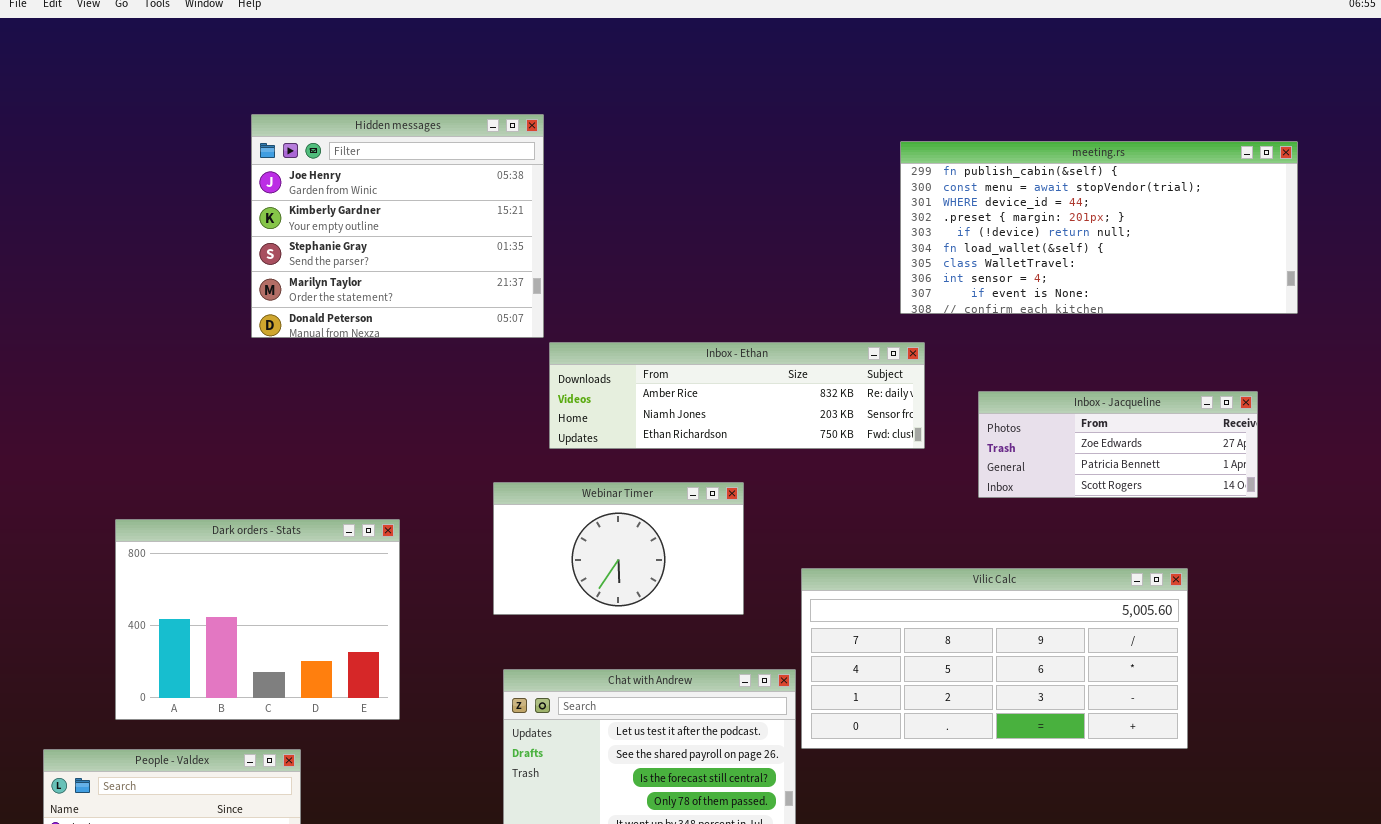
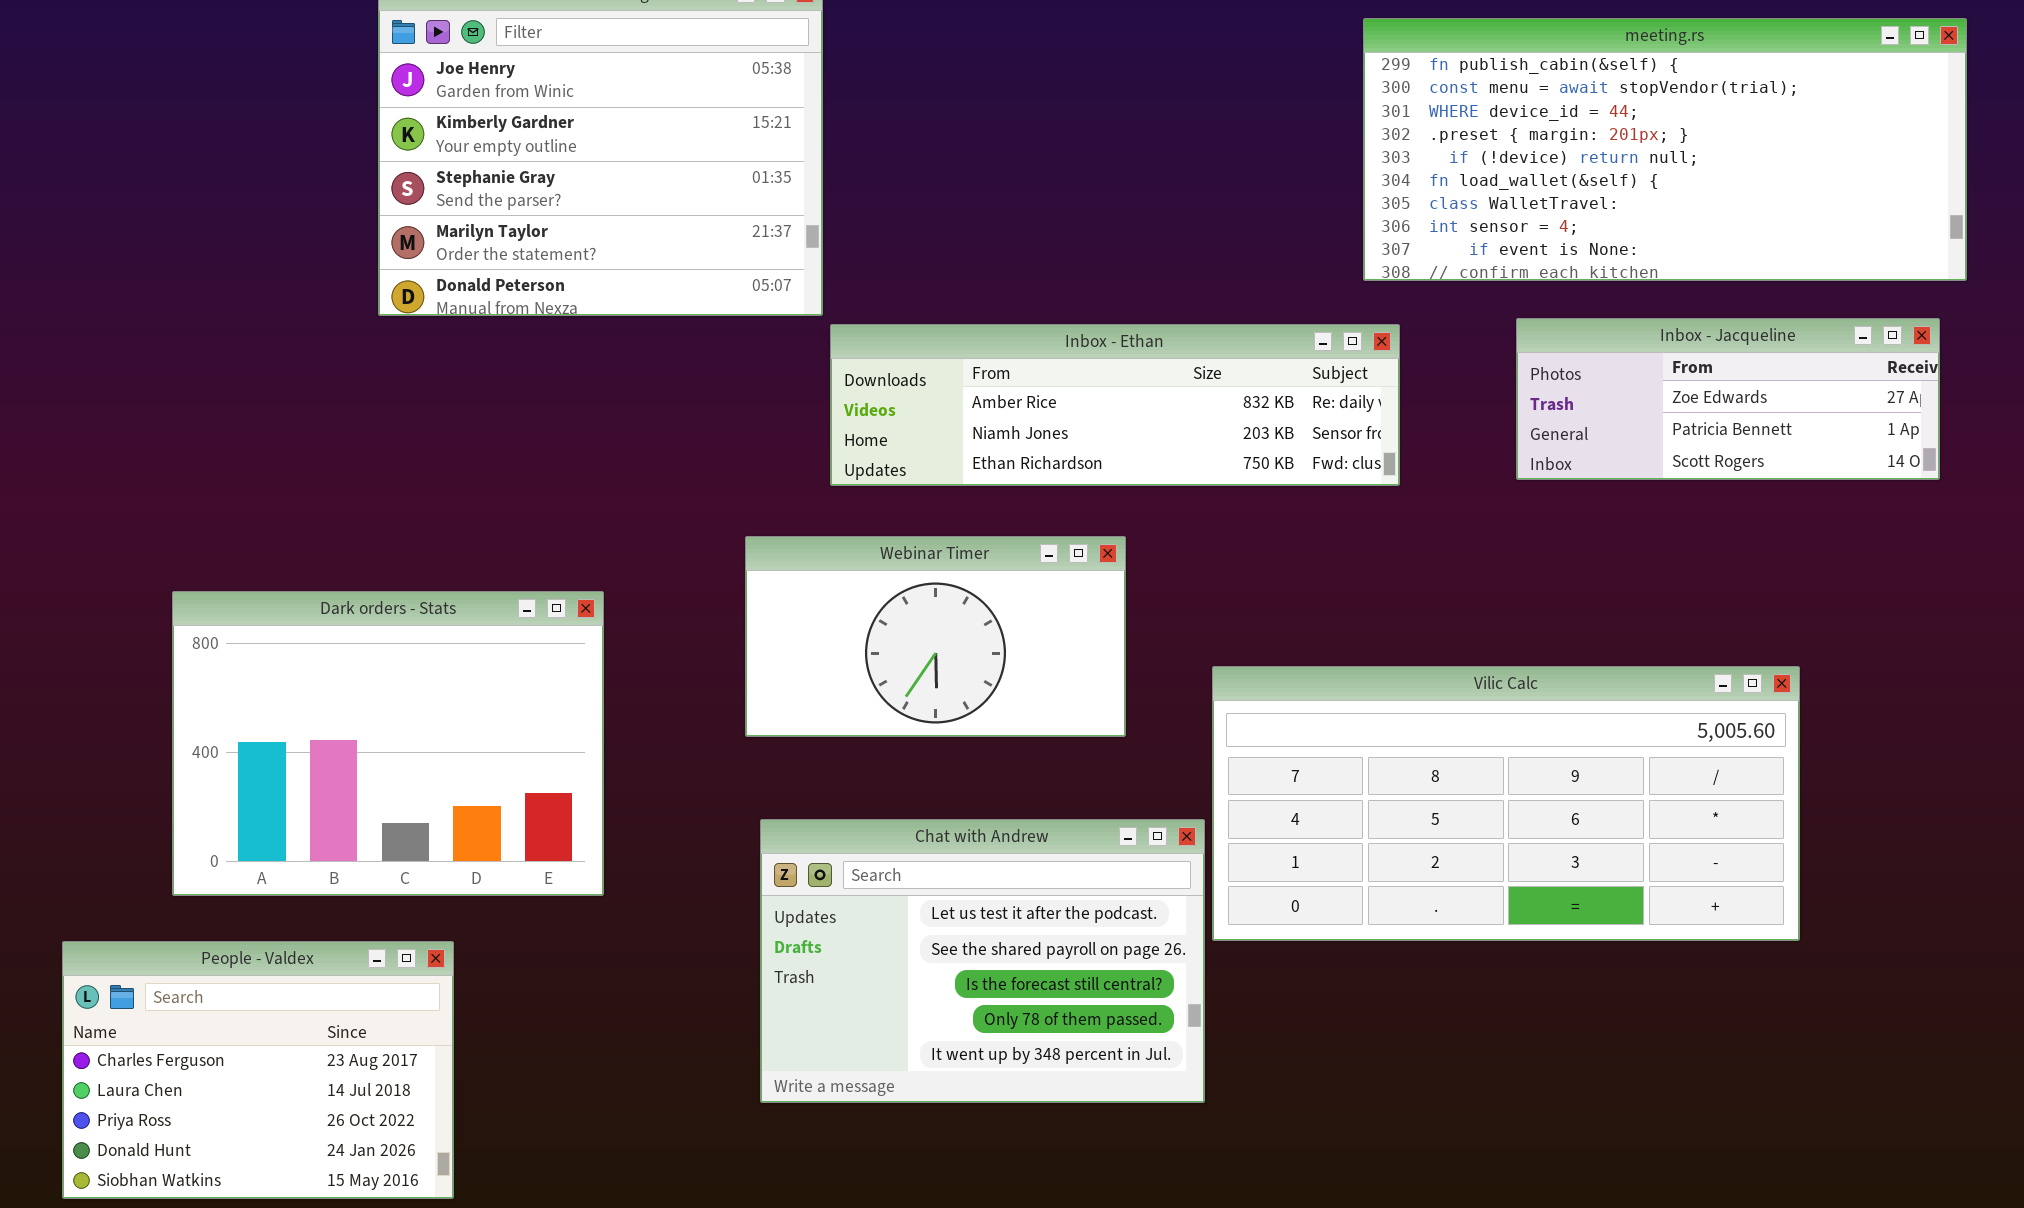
Inbox - Jacqueline: [978,391,1258,498] -> [1516,318,1940,480], moved

